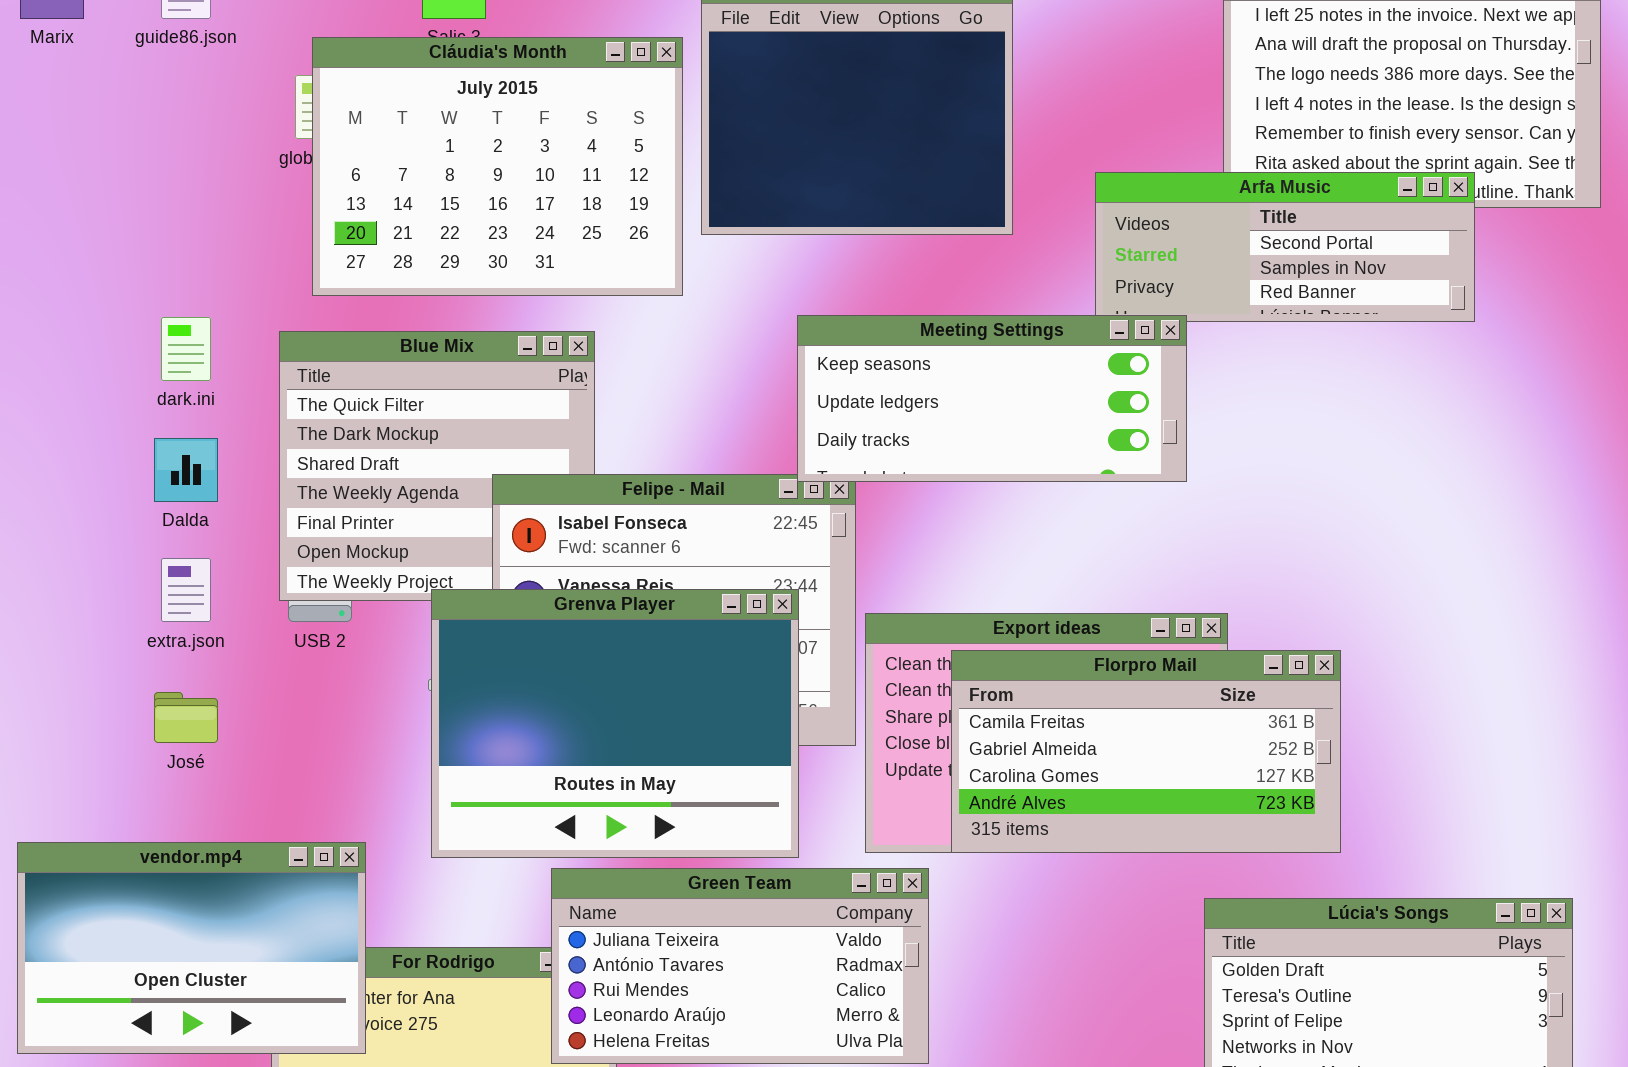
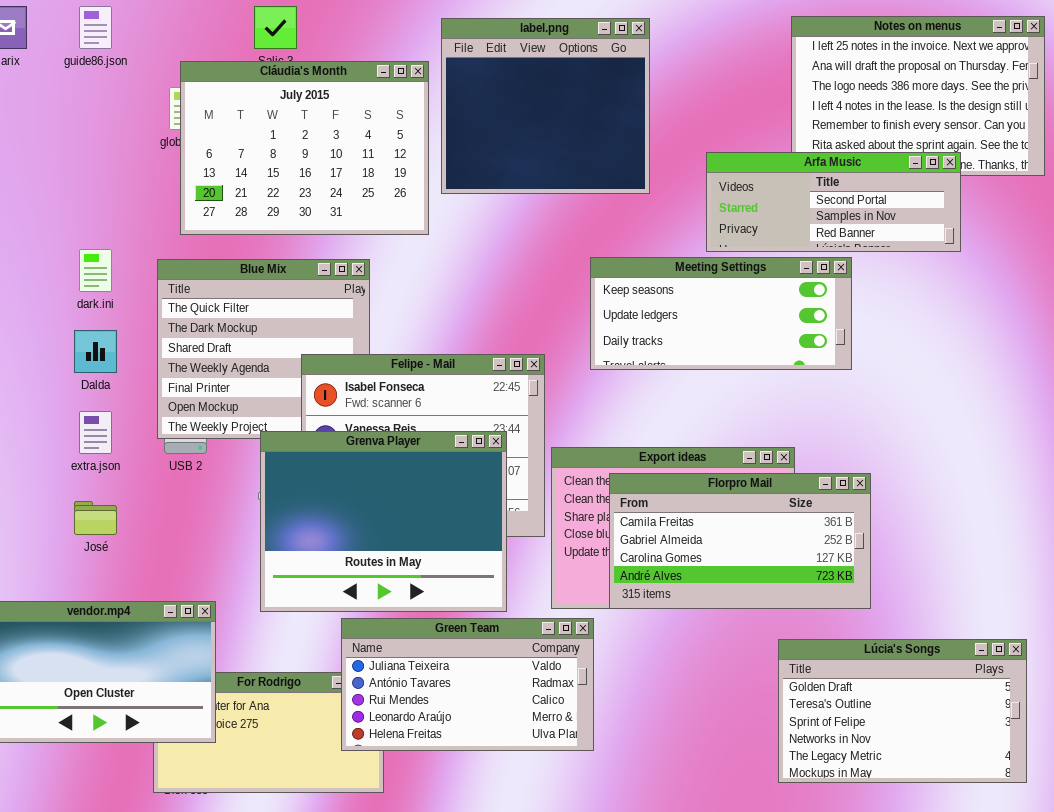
Meeting Settings: [797,315,1187,482] -> [590,257,852,370], moved

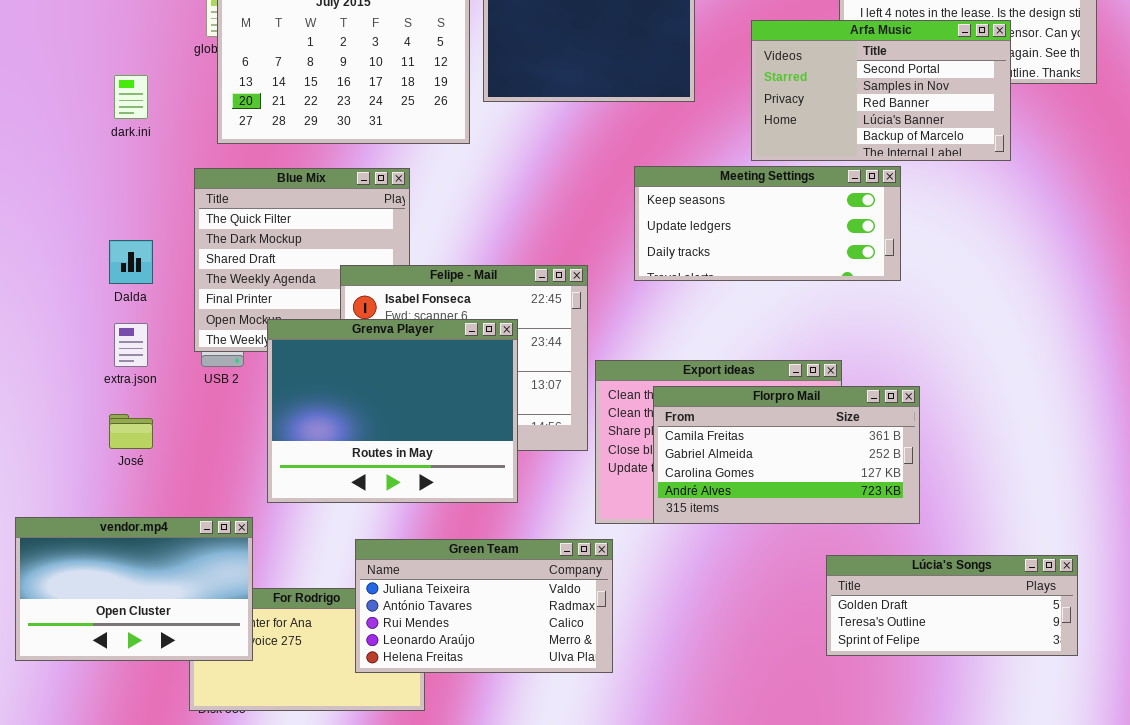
Arfa Music: [706,152,961,252] -> [751,20,1011,161], resized
dark.ini: [79,249,112,292] -> [114,75,148,119], moved
Grenva Player: [260,431,507,612] -> [267,319,518,503], moved
Green Team: [341,618,594,751] -> [355,539,613,673], moved
Lúcia's Songs: [778,639,1027,783] -> [826,555,1078,656], resized

